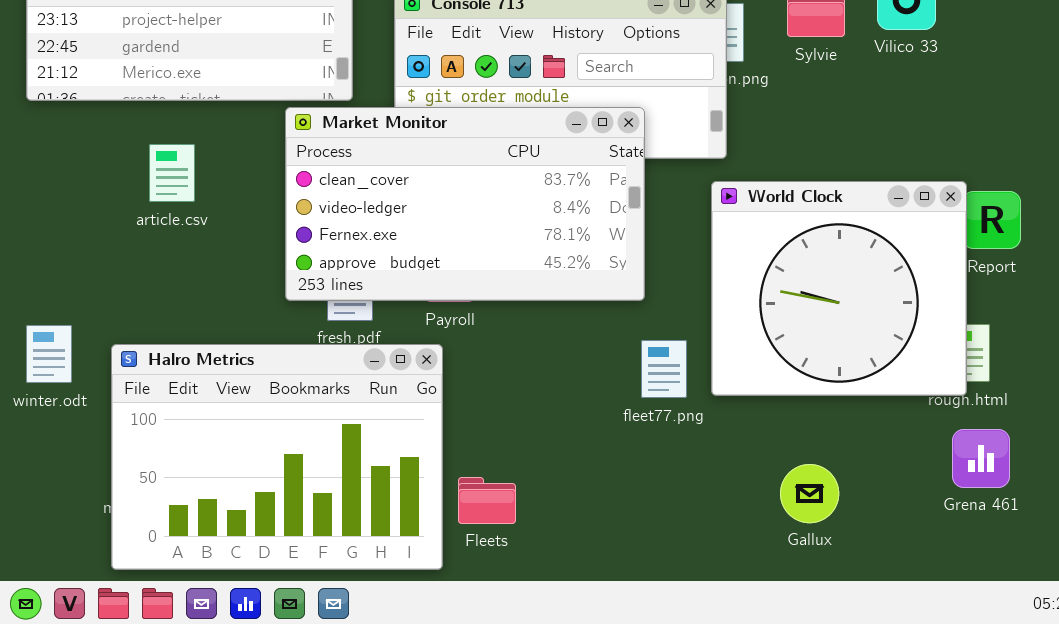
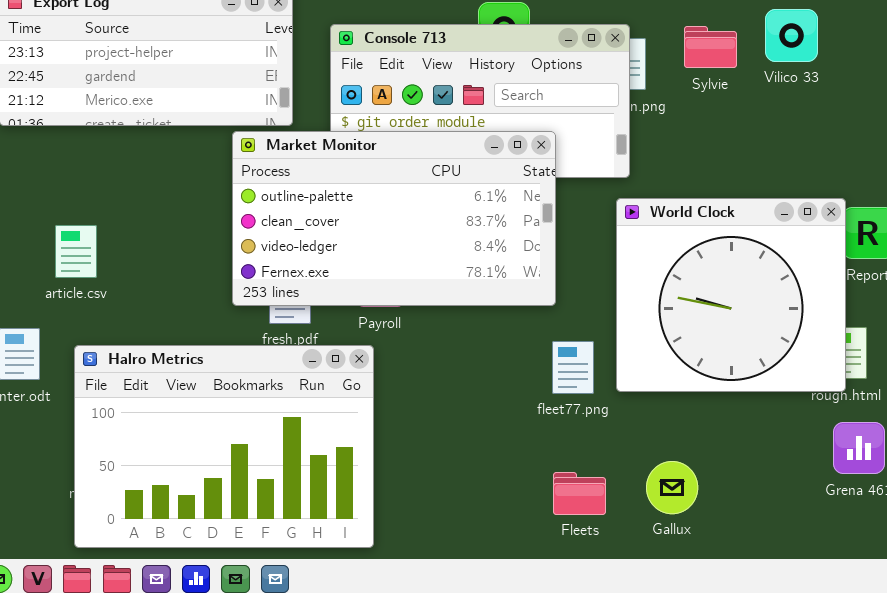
Market Monitor: [285,107,645,301] -> [232,131,556,306], scrolled up 1 row
article.csv: [149,144,195,202] -> [55,225,97,278], moved
Gallux: [780,464,839,523] -> [646,461,698,514], moved
Fleets: [458,477,516,524] -> [553,472,606,515], moved

